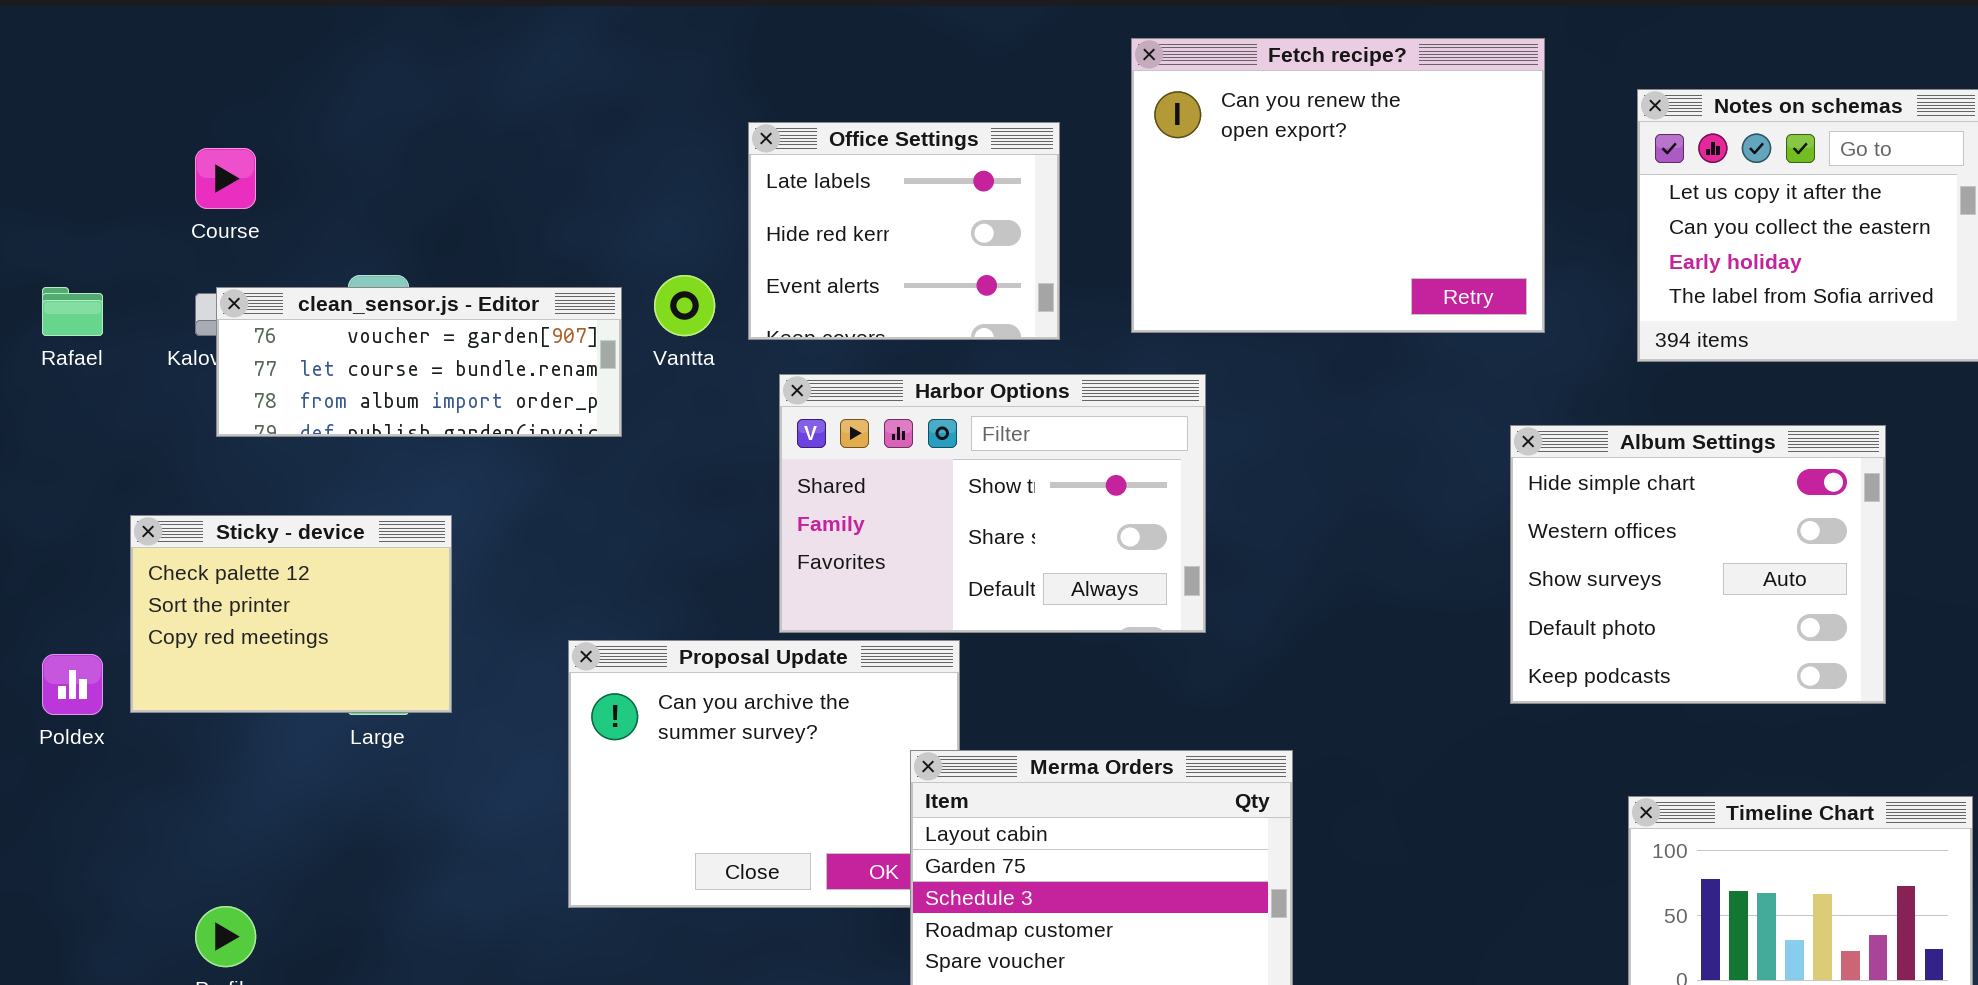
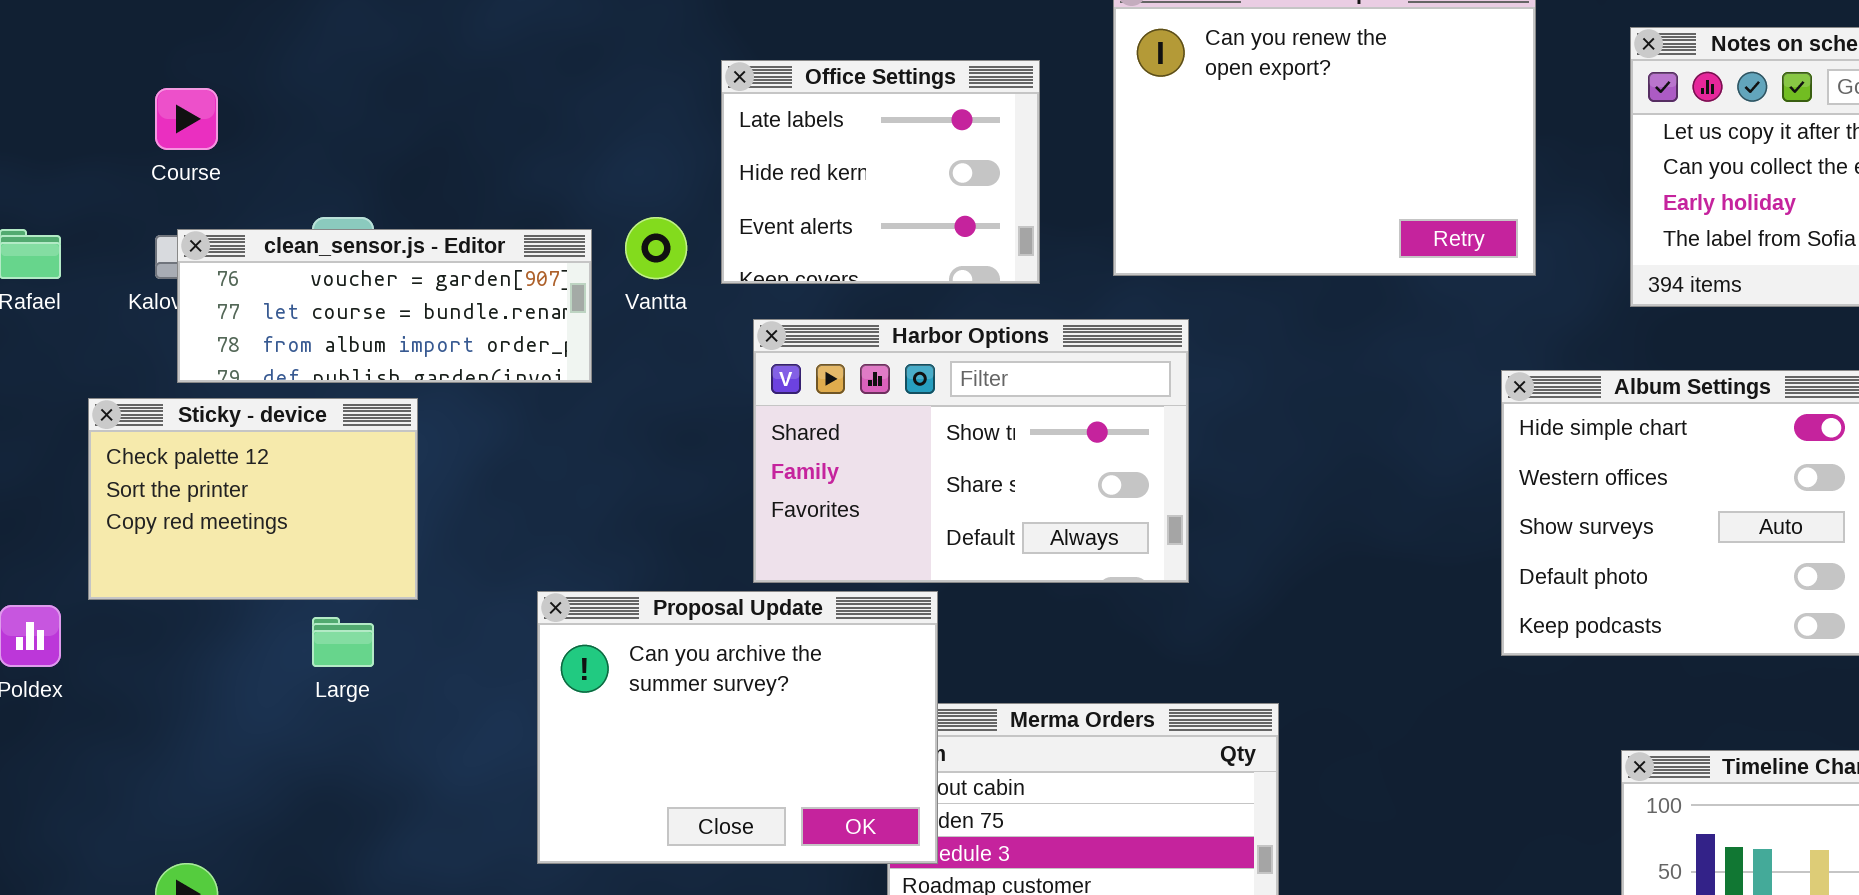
Sticky - device: [130,515,452,713] -> [88,398,418,600], moved
Proposal Update: [568,640,960,908] -> [537,591,938,864], raised

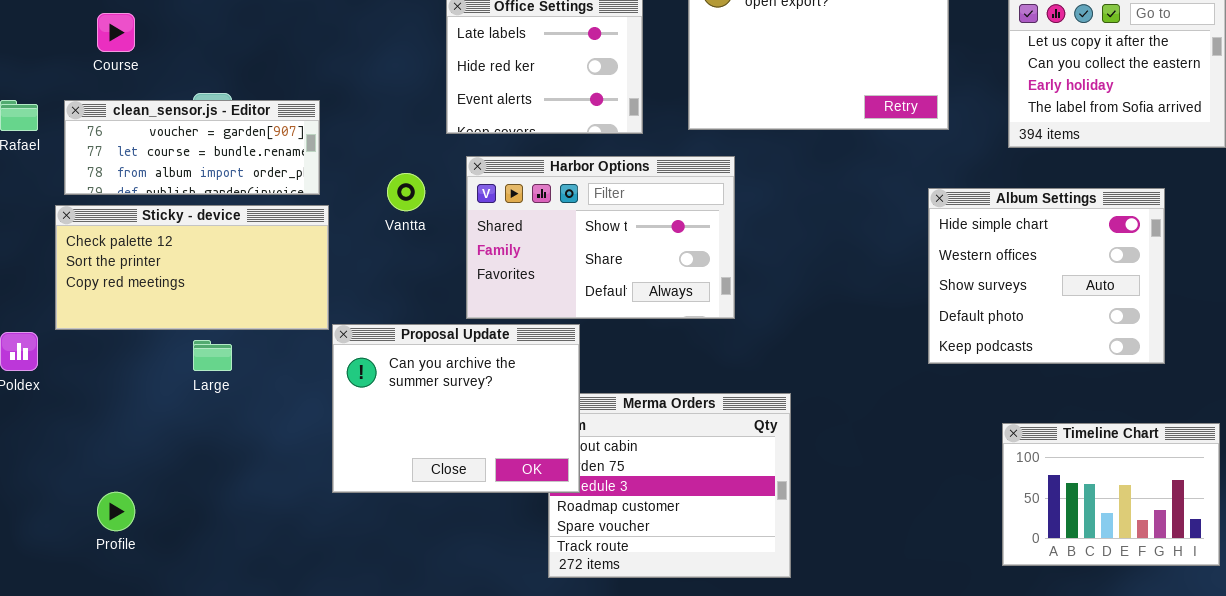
Vantta: [625,217,687,279] -> [387,173,425,211], moved
clean_sensor.js - Editor: [177,229,592,383] -> [64,100,320,195], moved
Sticky - device: [88,398,418,600] -> [55,205,329,330], resized

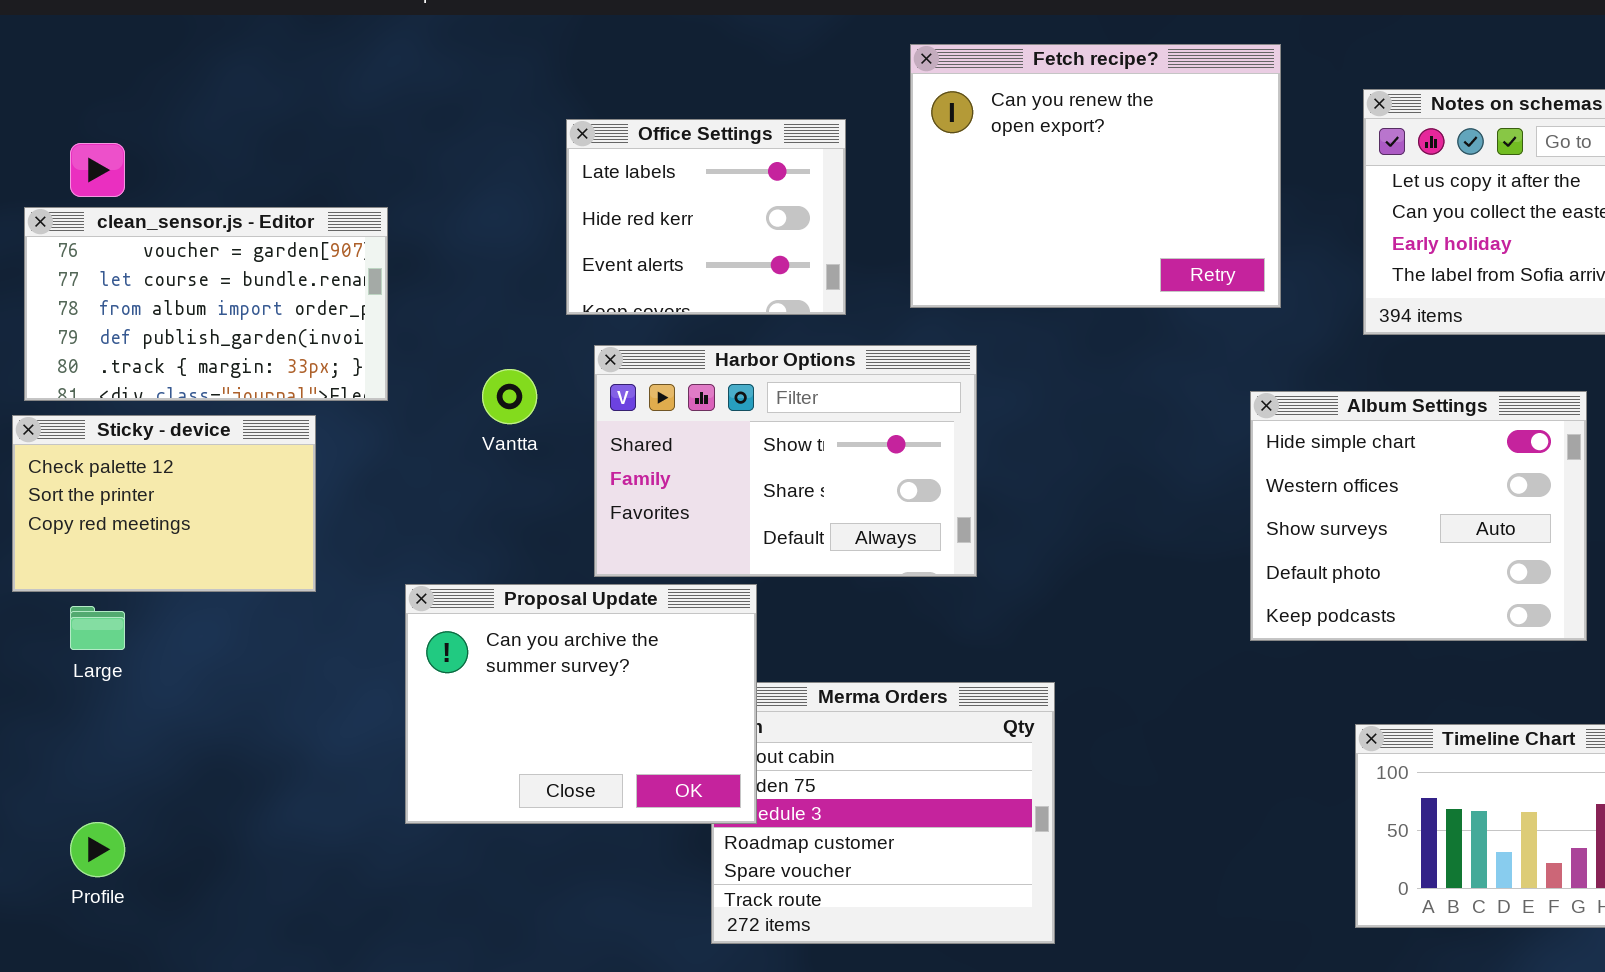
clean_sensor.js - Editor: [64,100,320,195] -> [24,207,388,401], resized
Sticky - device: [55,205,329,330] -> [12,415,316,592], resized
Large: [193,340,232,371] -> [70,606,125,650], moved

